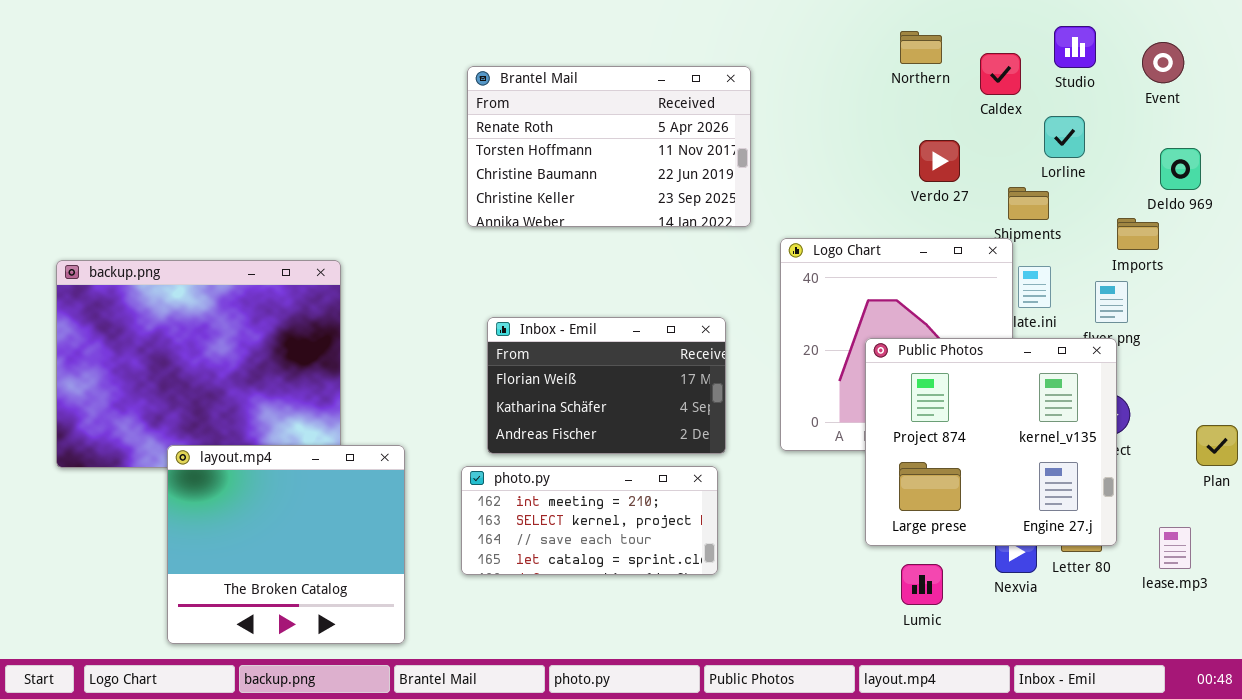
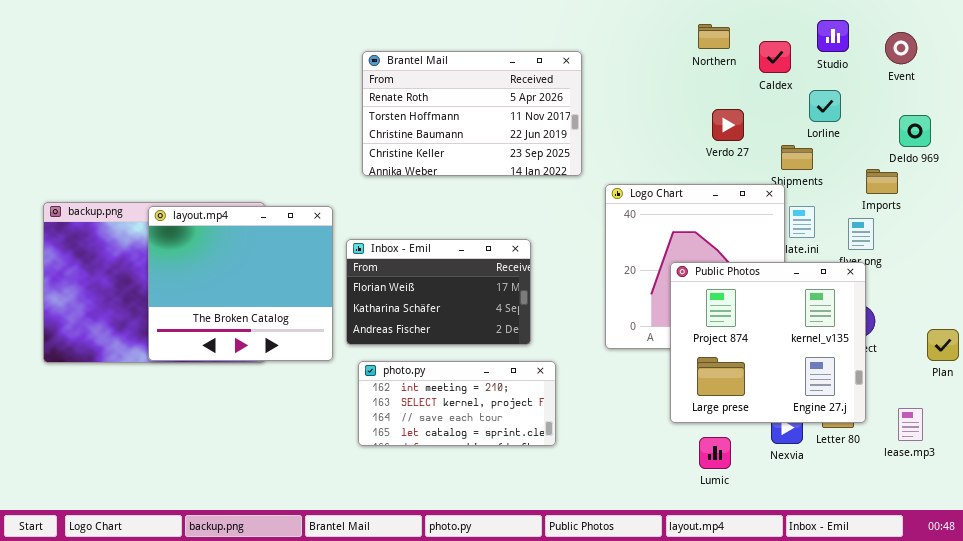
Inbox - Emil: [487,317,726,454] -> [346,239,531,345], moved
layout.mp4: [167,445,405,644] -> [148,206,333,361], moved

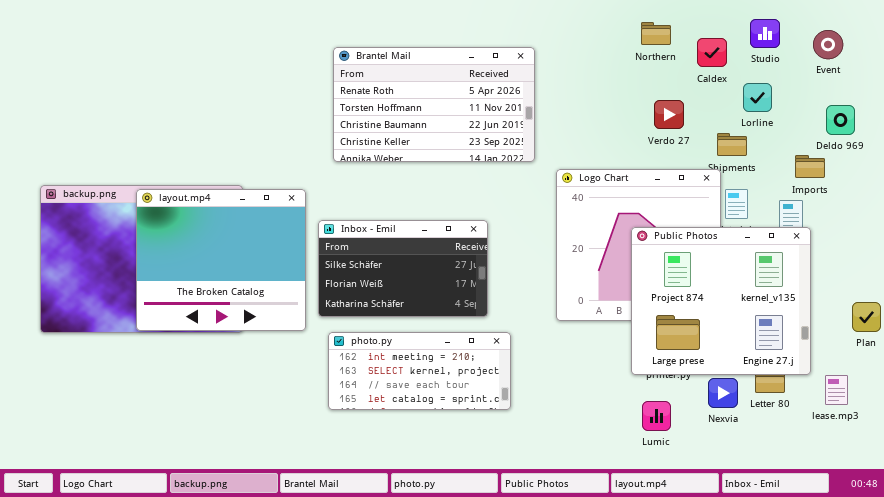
Inbox - Emil: [346,239,531,345] -> [318,220,488,317], scrolled up 1 row
Public Photos: [670,262,866,423] -> [631,227,811,375], moved

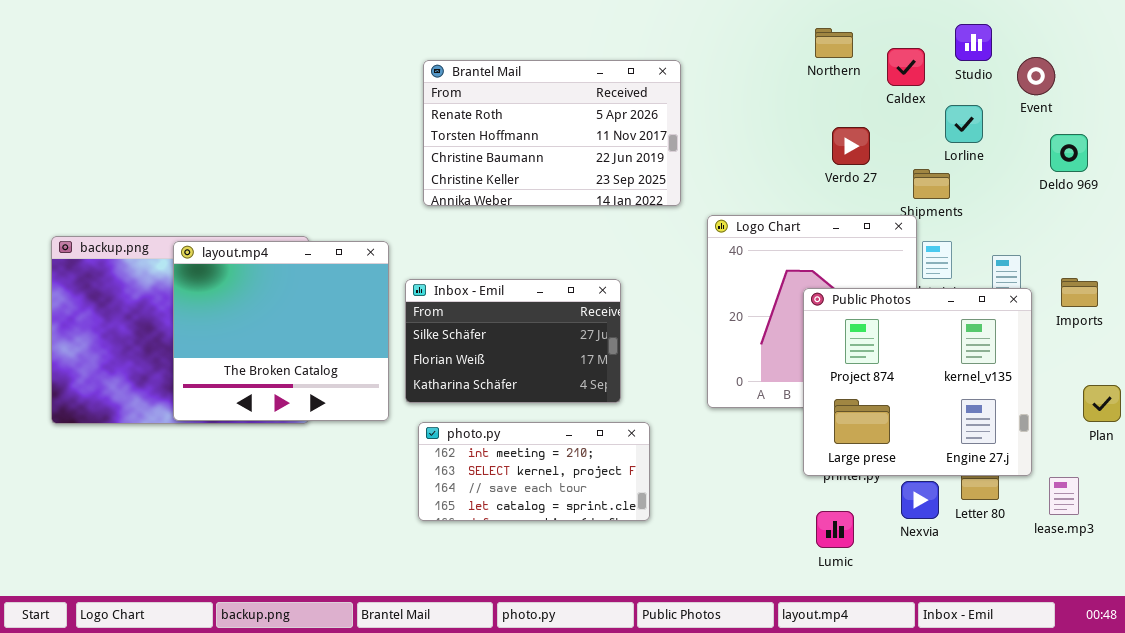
Event: [813,30,843,59] -> [1017,57,1055,95], moved
Imports: [795,155,825,178] -> [1061,278,1098,307], moved

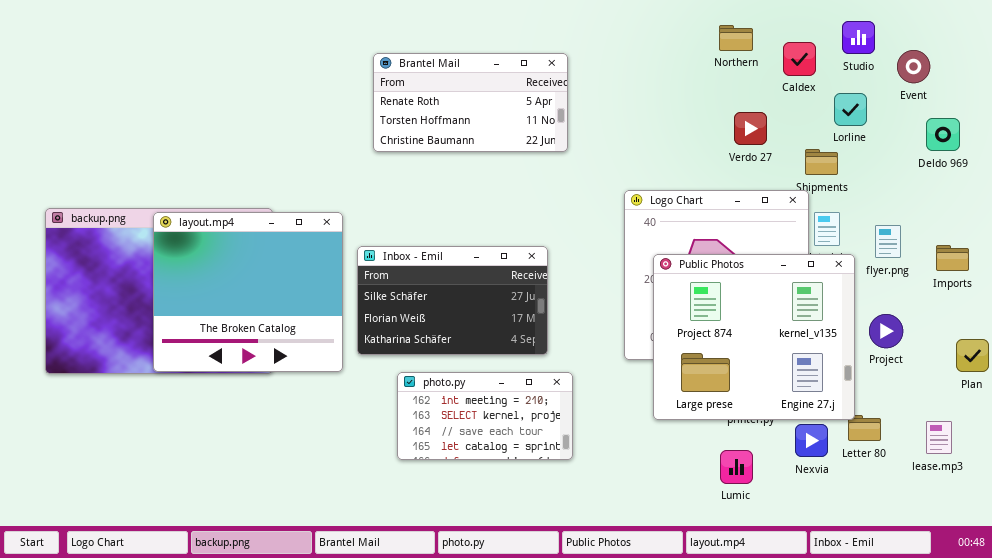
Brantel Mail: [423,60,681,206] -> [373,53,568,152], resized
Public Photos: [803,288,1032,476] -> [653,254,855,420], moved
photo.py: [418,422,650,521] -> [397,372,573,460], resized

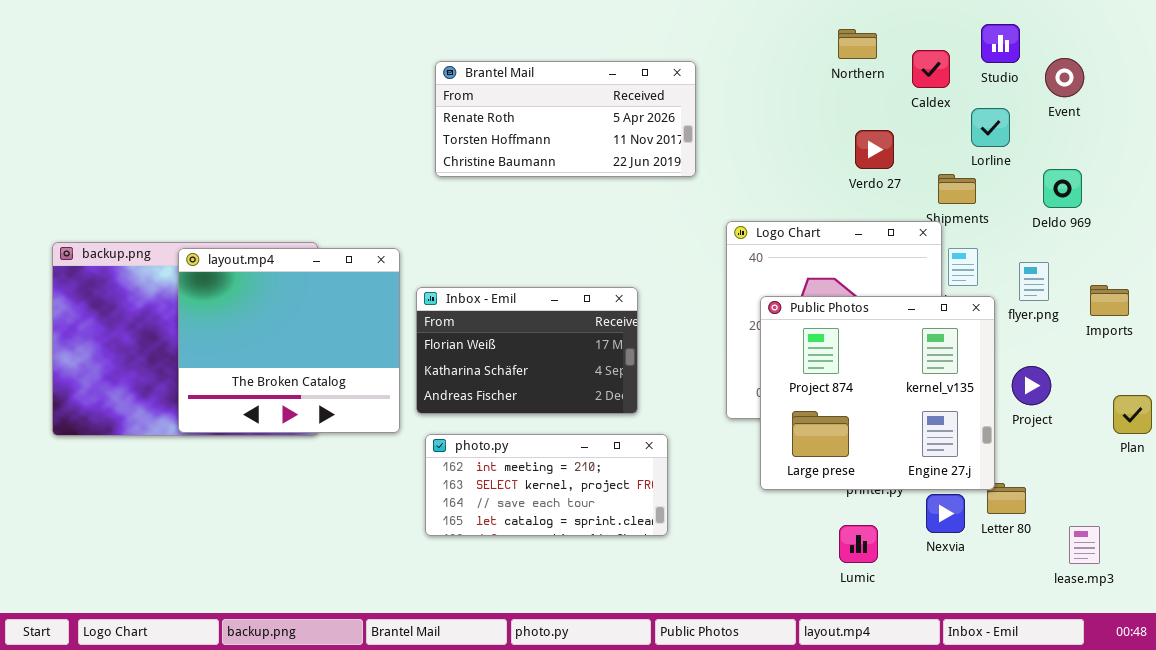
Brantel Mail: [373,53,568,152] -> [435,61,696,177], resized
Deldo 969: [926,118,960,151] -> [1043,169,1082,208], moved
Inbox - Emil: [357,246,548,355] -> [416,287,638,414], scrolled down 1 row
photo.py: [397,372,573,460] -> [425,434,668,536], resized
lease.mp3: [926,421,952,454] -> [1069,526,1100,564], moved

